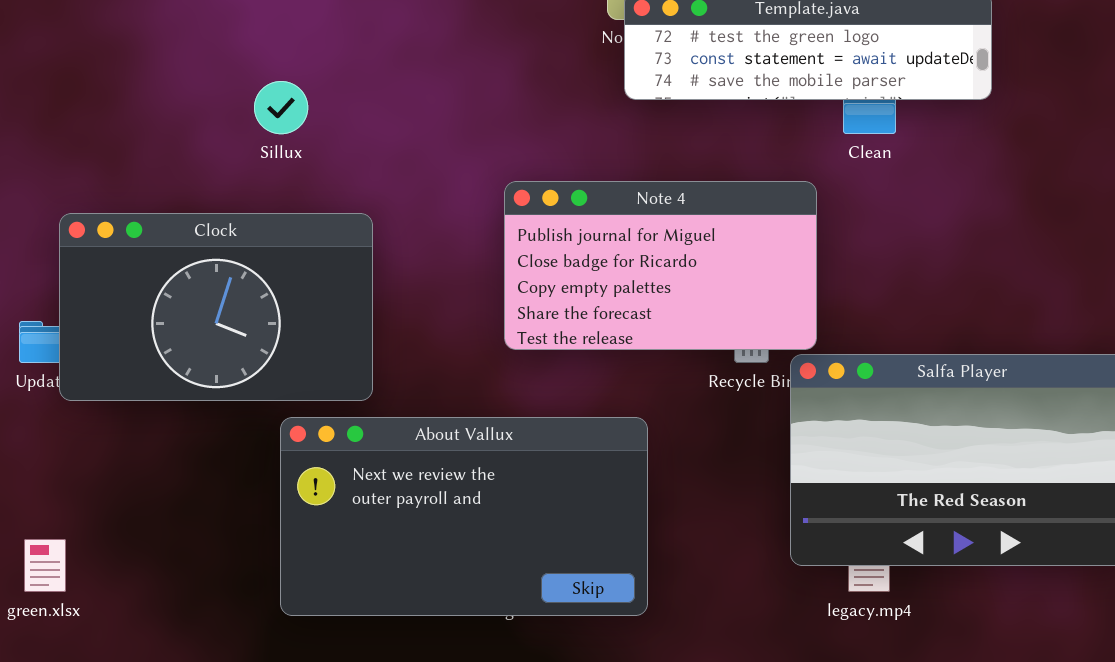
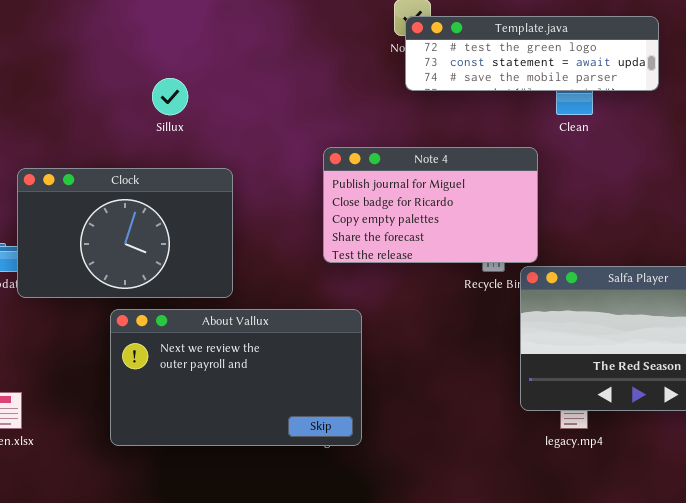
About Vallux: [280,417,648,616] -> [110,309,362,446], moved

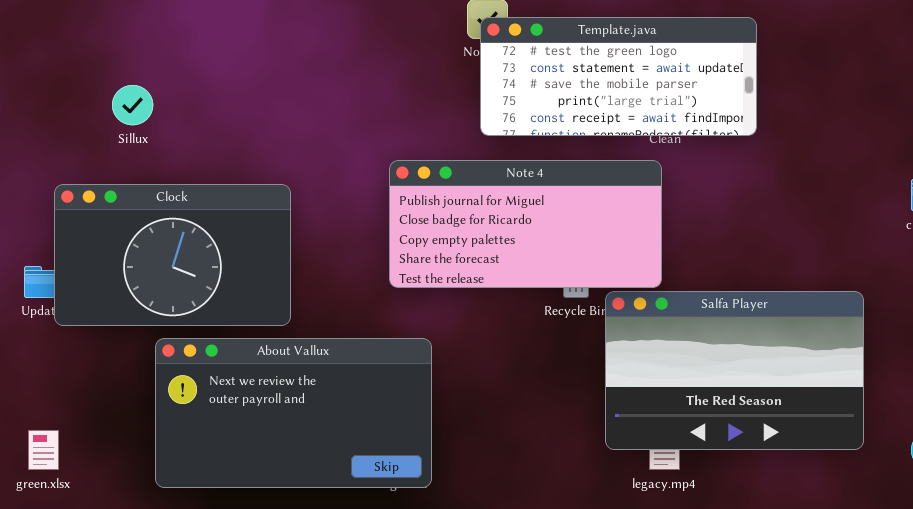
Template.java: [405,16,659,91] -> [480,17,757,136], resized
Sillux: [152,78,188,115] -> [112,85,153,125], moved
Note 4: [323,147,538,263] -> [389,160,662,288], resized

